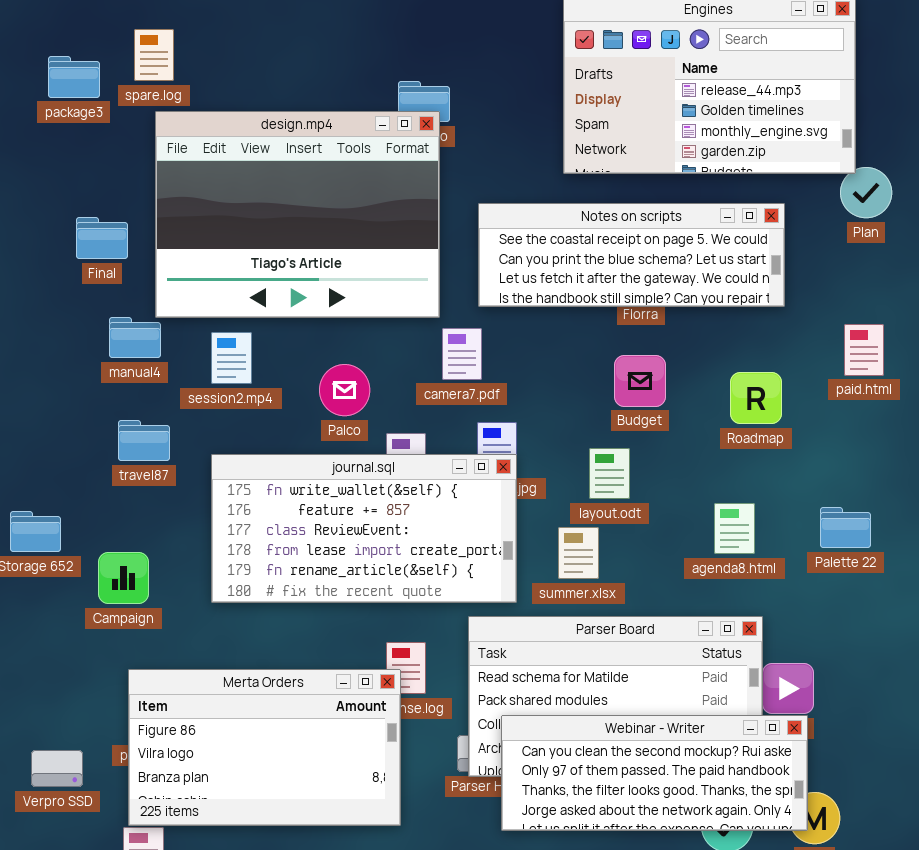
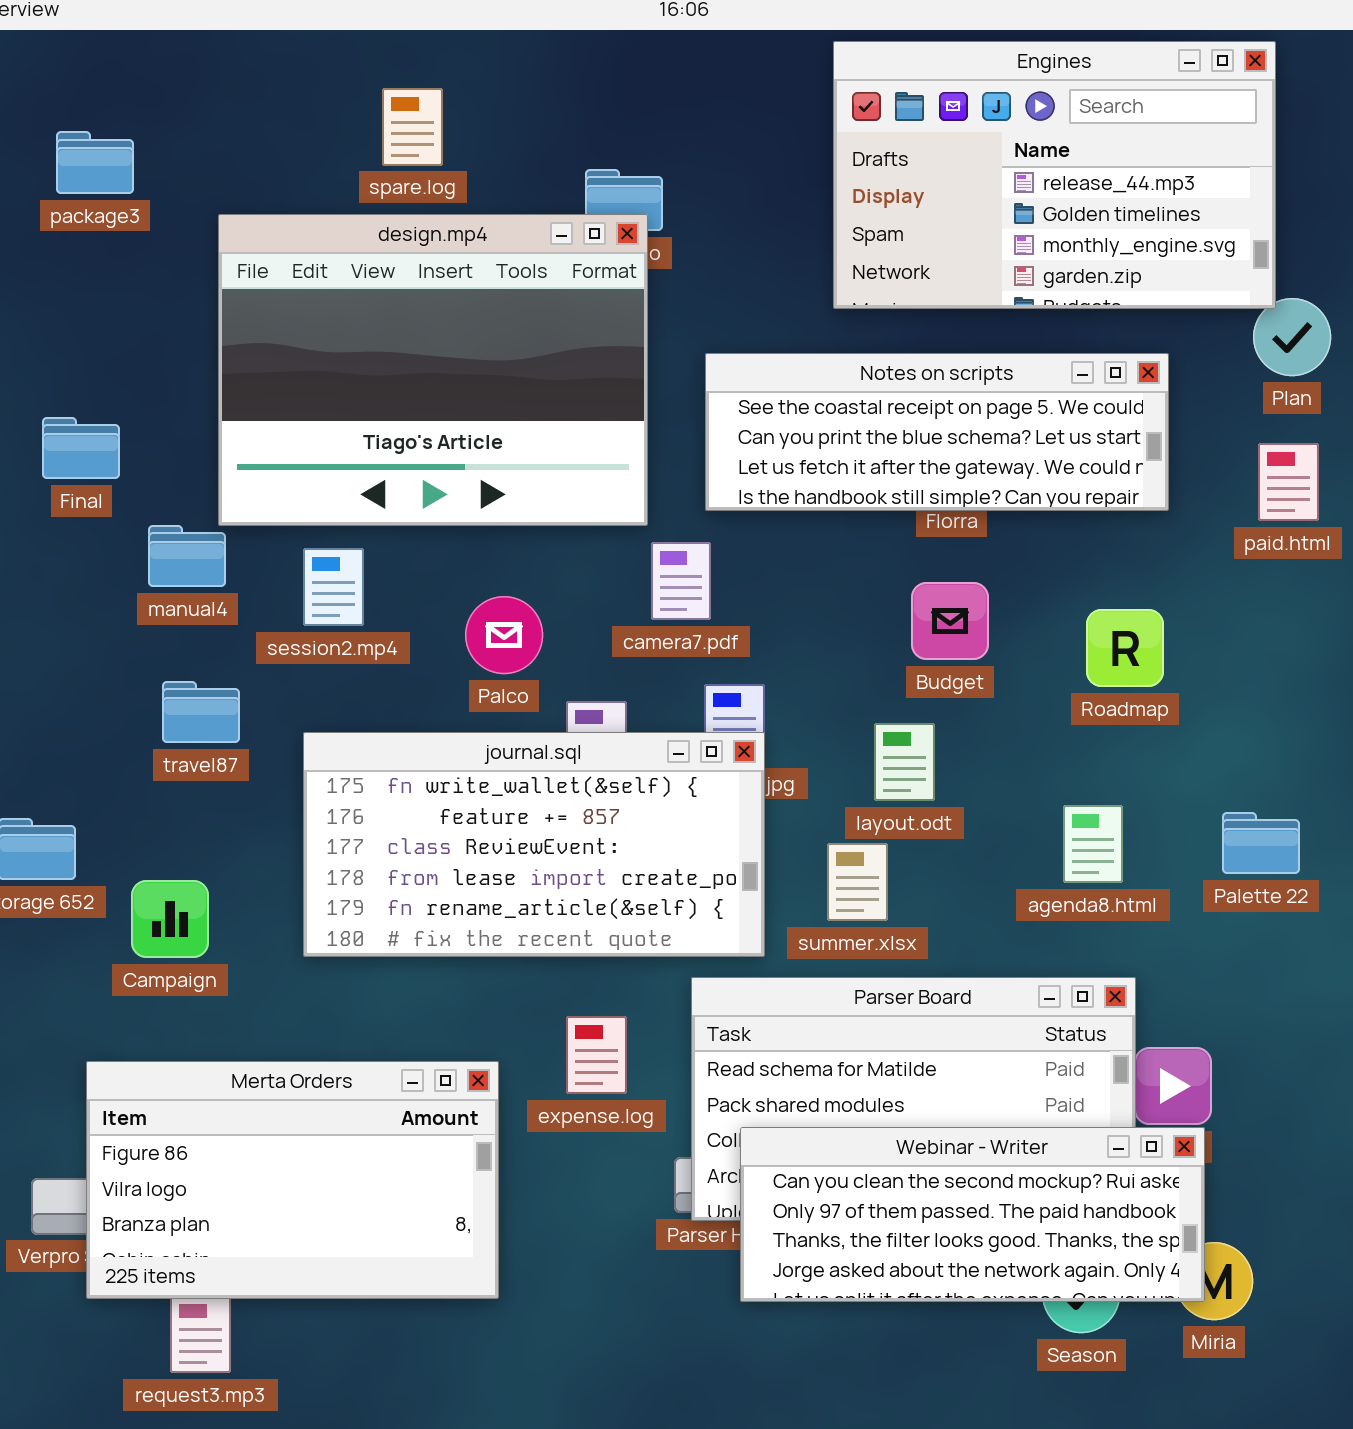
spare.log: [134,29,174,81] -> [382,88,443,166], moved
Final: [76,217,128,259] -> [42,417,120,479], moved
paid.html: [844,324,884,376] -> [1258,443,1319,521], moved
Merta Orders: [128,669,401,826] -> [86,1061,499,1299], moved

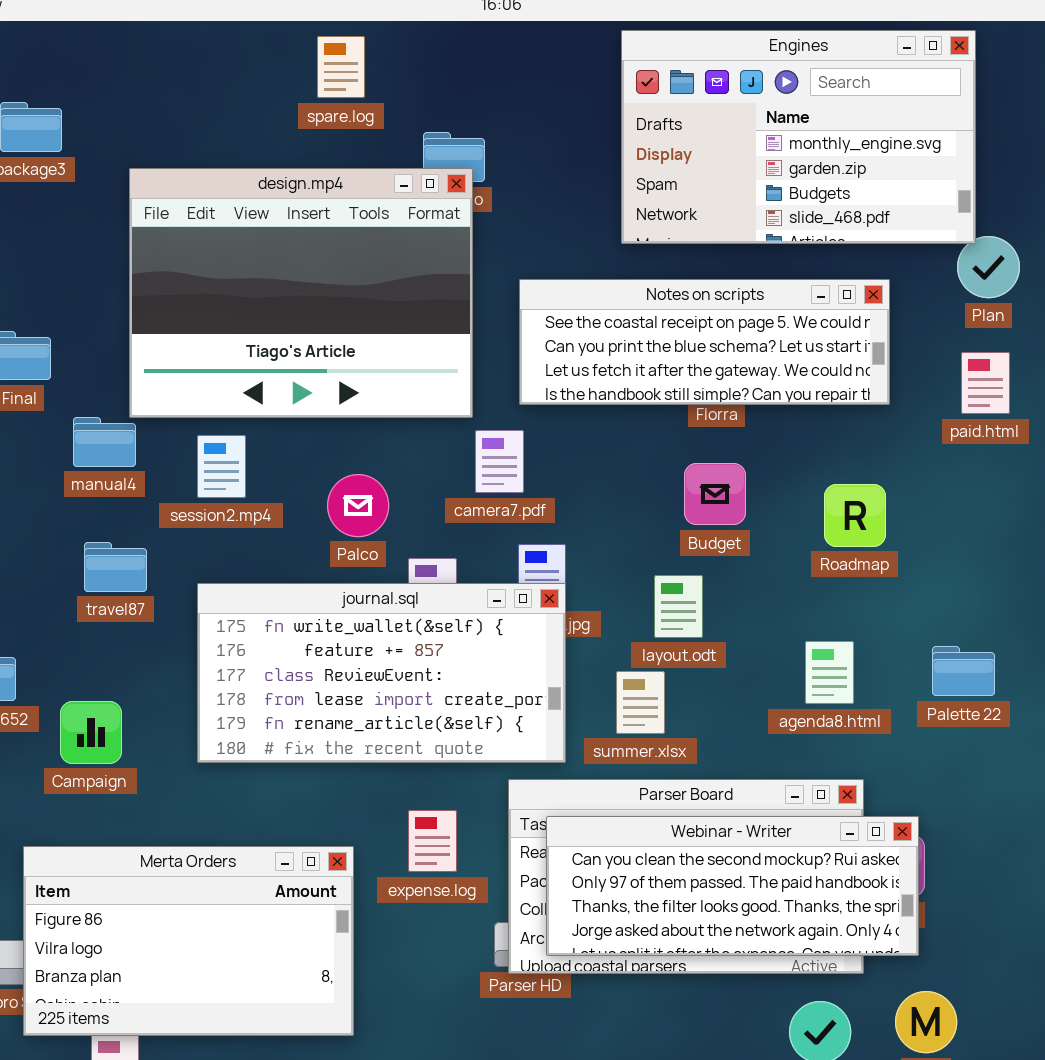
Engines: [833,41,1276,309] -> [621,30,976,244], scrolled down 2 rows
spare.log: [382,88,443,166] -> [317,36,365,98], moved
Webinar - Writer: [740,1127,1205,1302] -> [546,816,919,956], moved

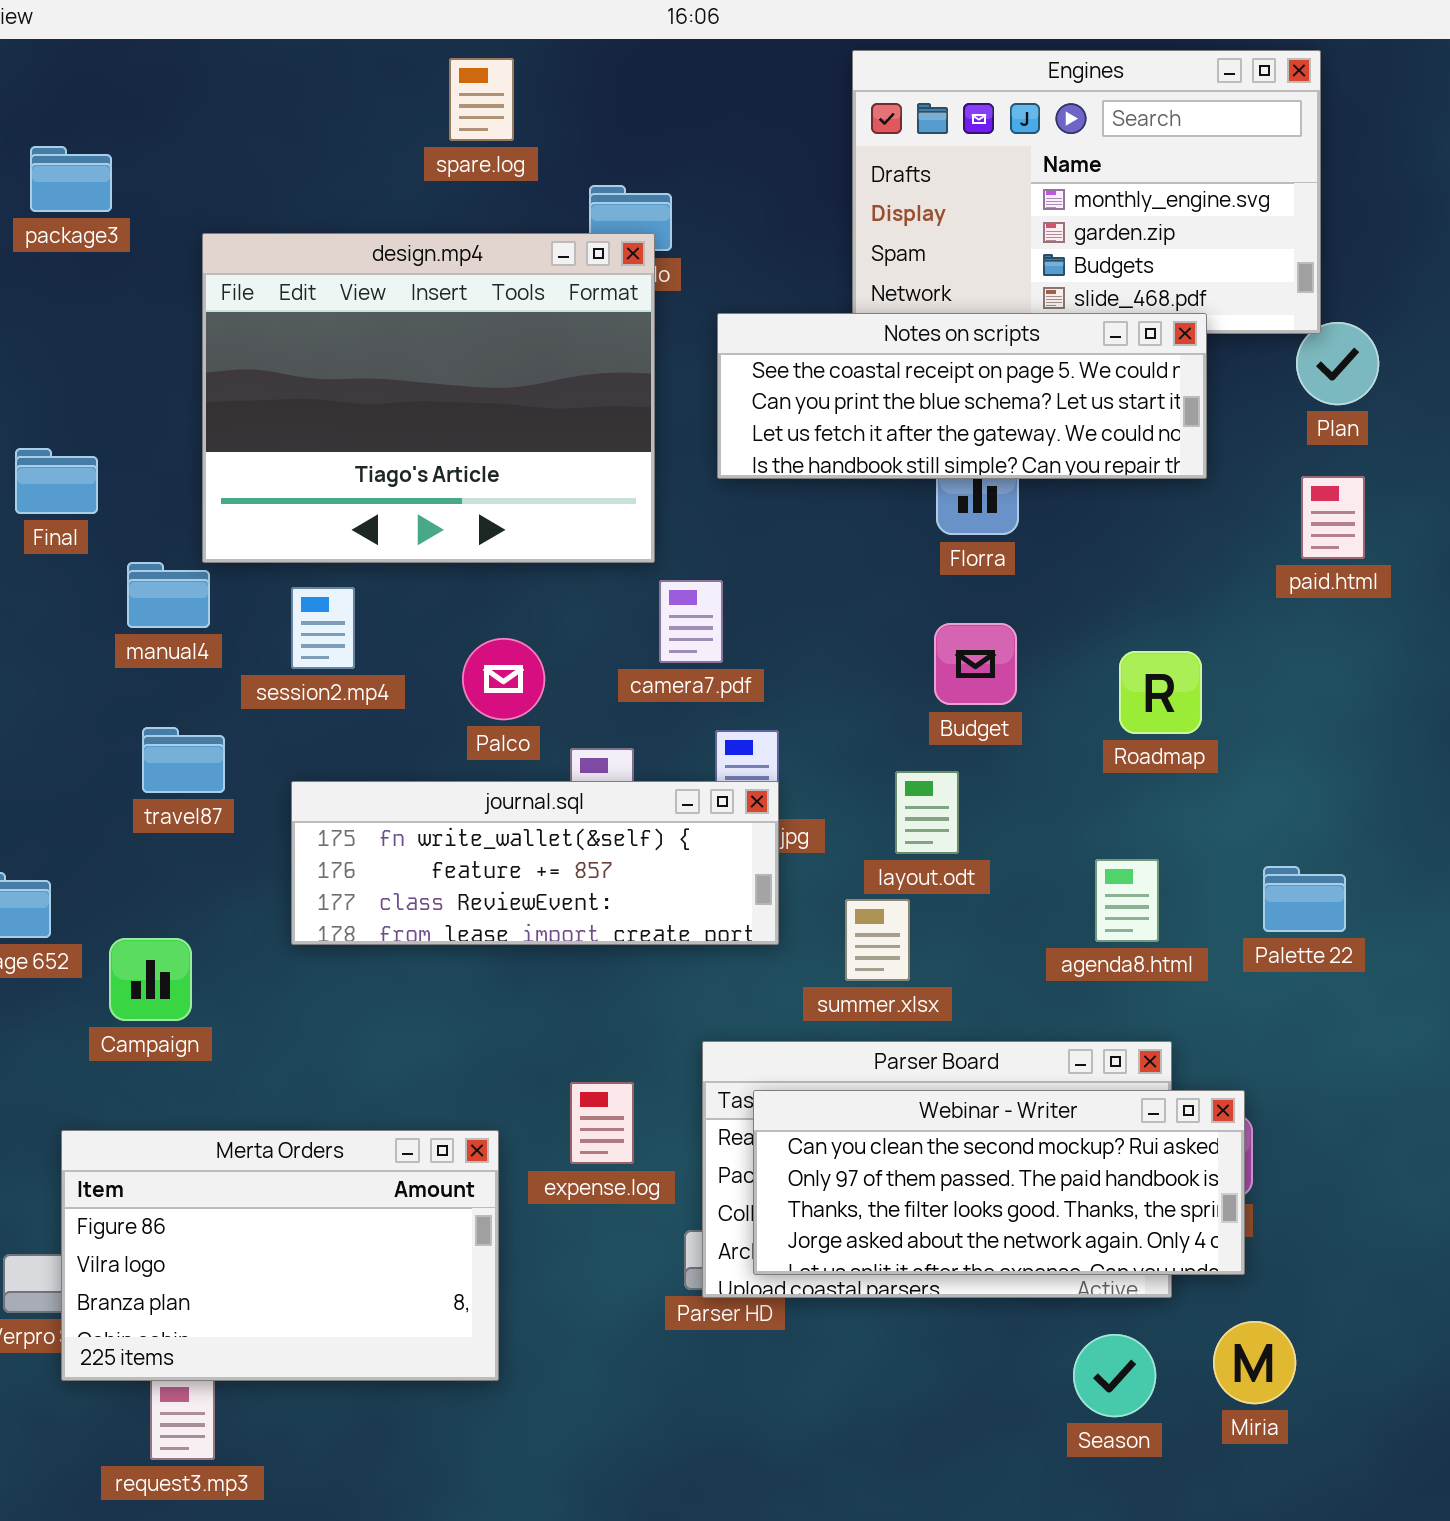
Notes on scripts: [519,279,890,405] -> [717,313,1207,479], moved
journal.sql: [197,583,566,763] -> [291,781,779,945], resized

